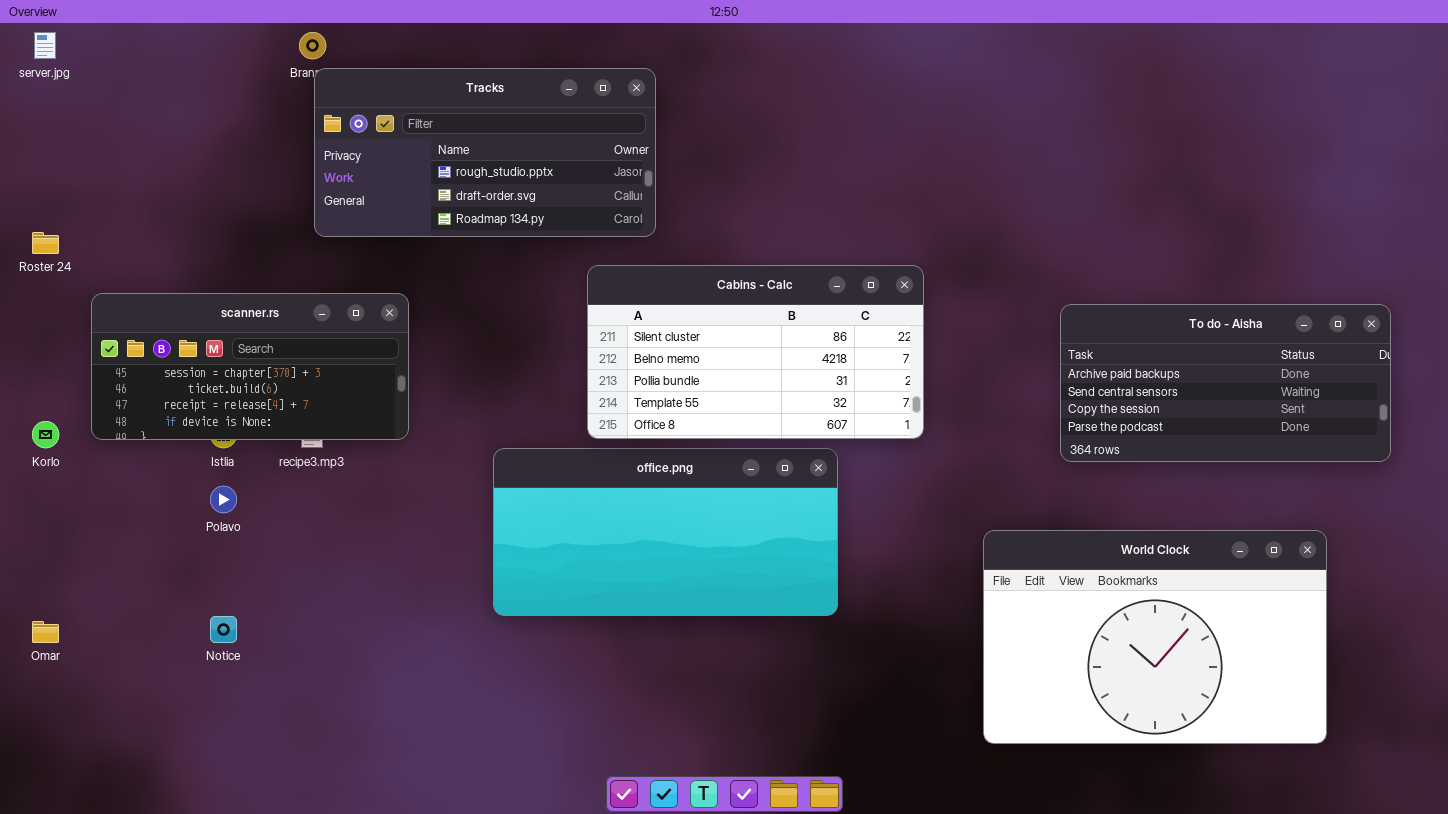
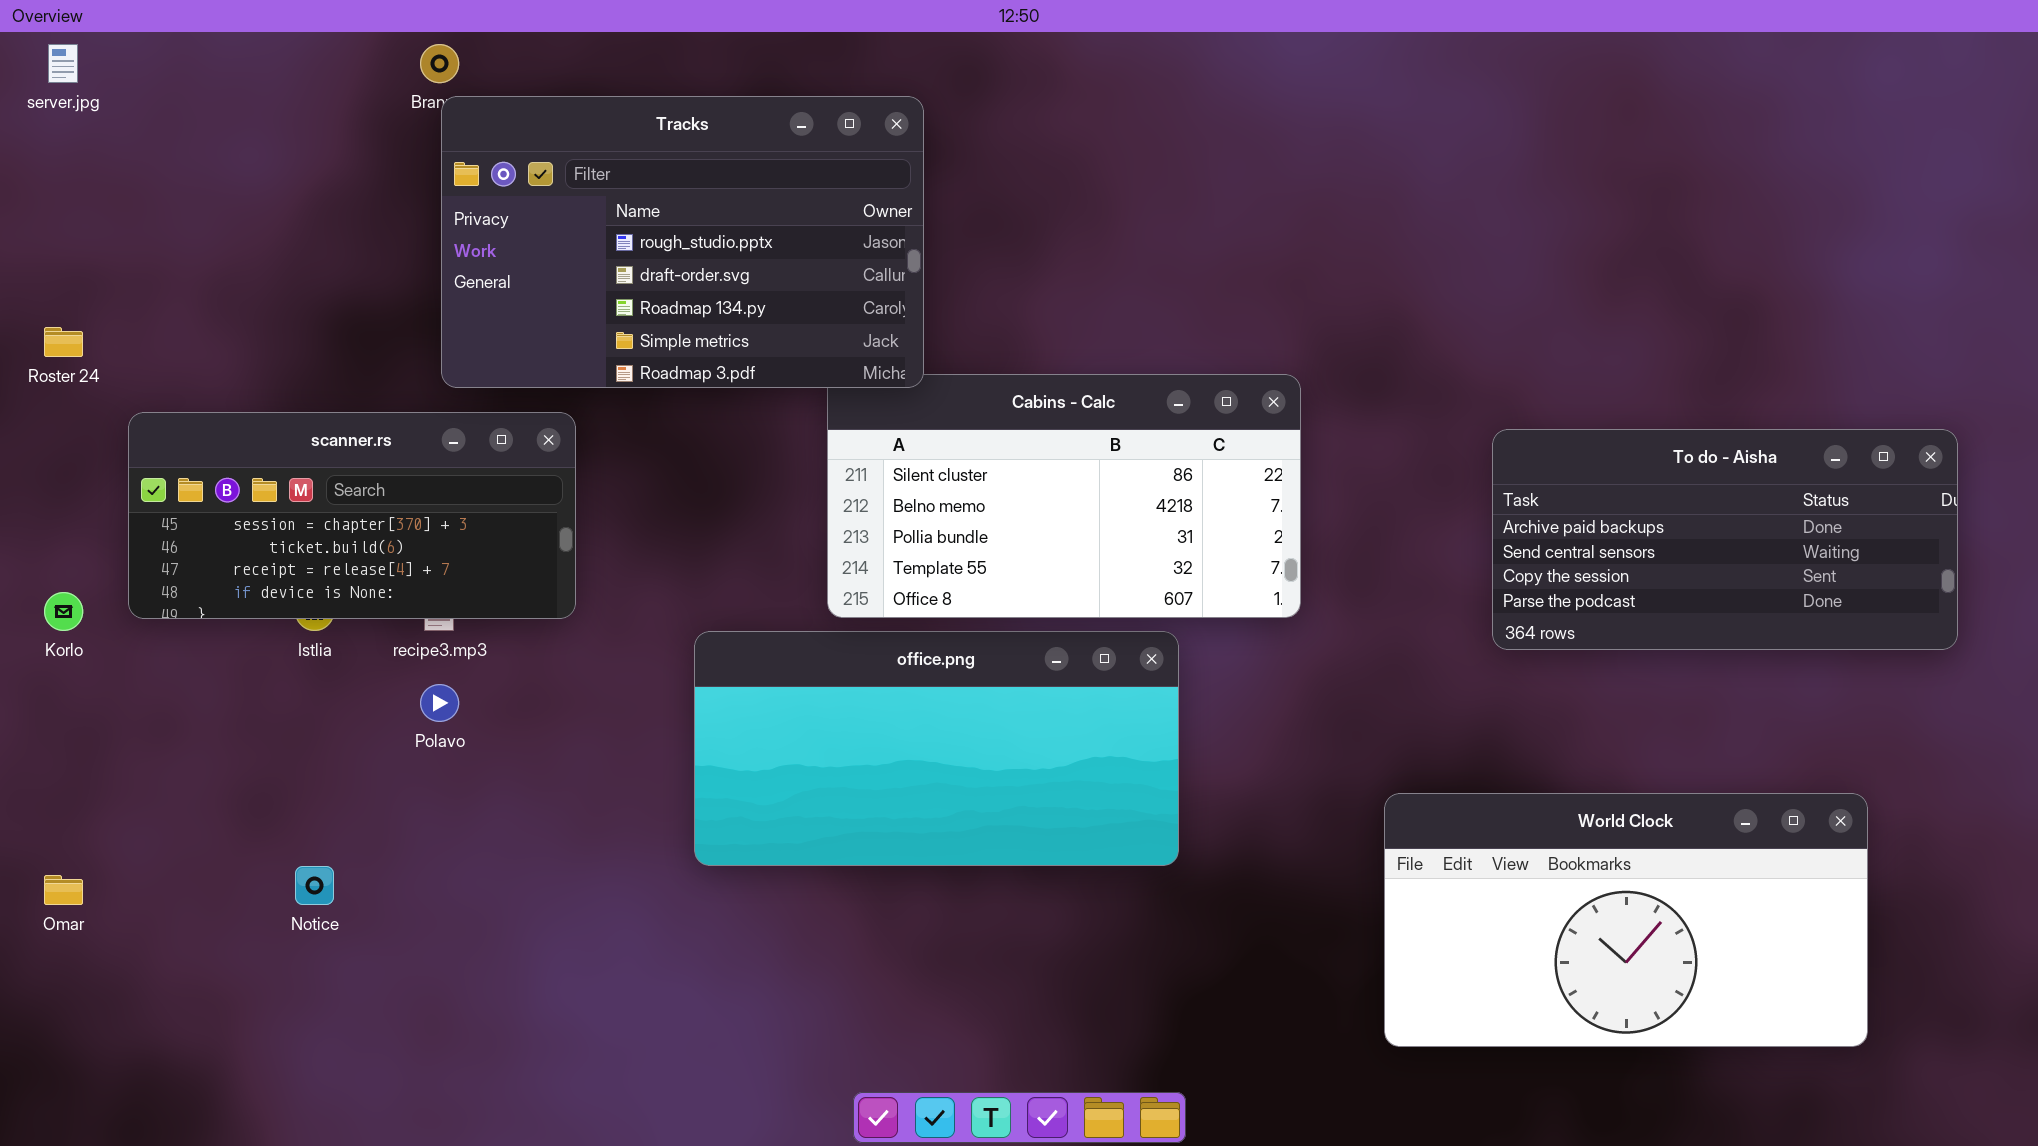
Tracks: [314,68,656,237] -> [441,96,924,388], resized
Polavo: [210,486,237,513] -> [420,684,459,722], moved
World Clock: [983,530,1327,744] -> [1384,793,1868,1047], resized

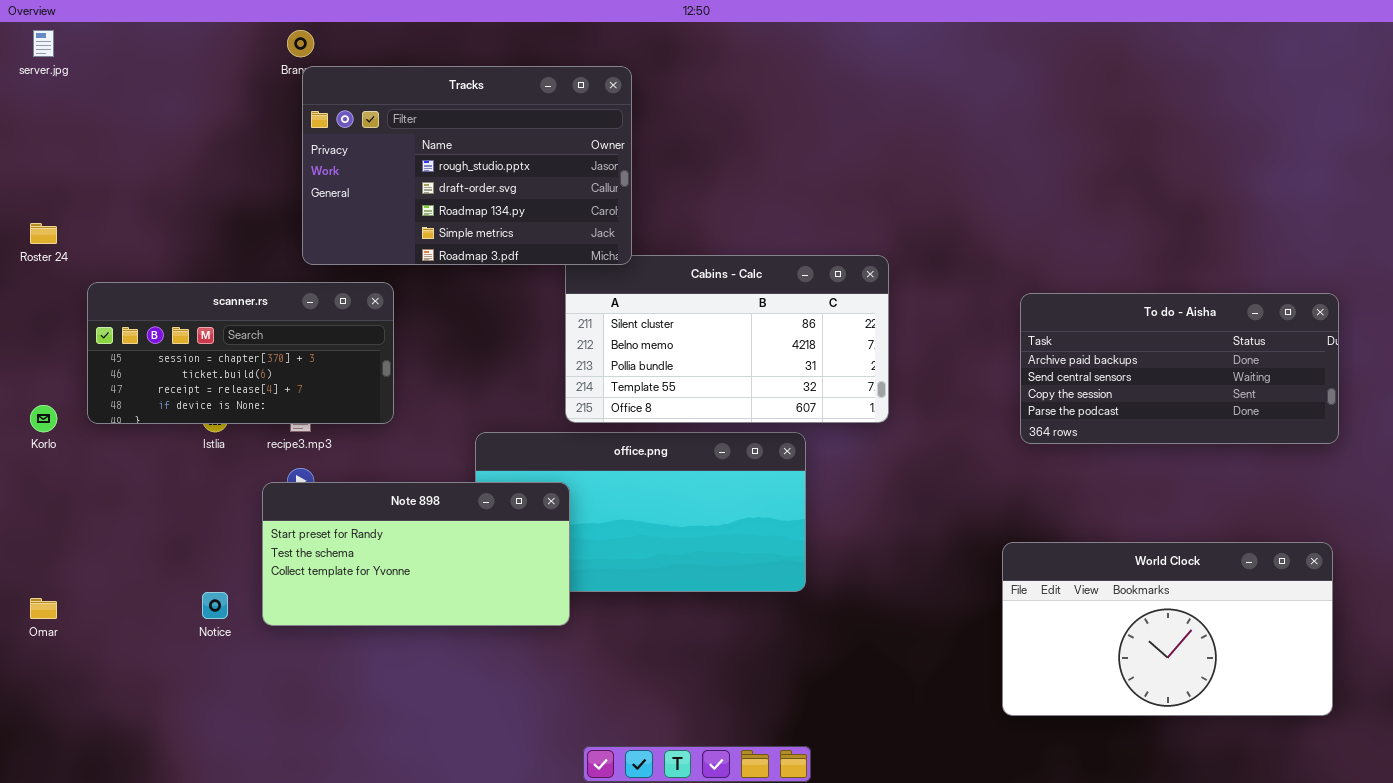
Note 898: none -> [262,482,570,626], opened
World Clock: [1384,793,1868,1047] -> [1002,542,1333,716], moved

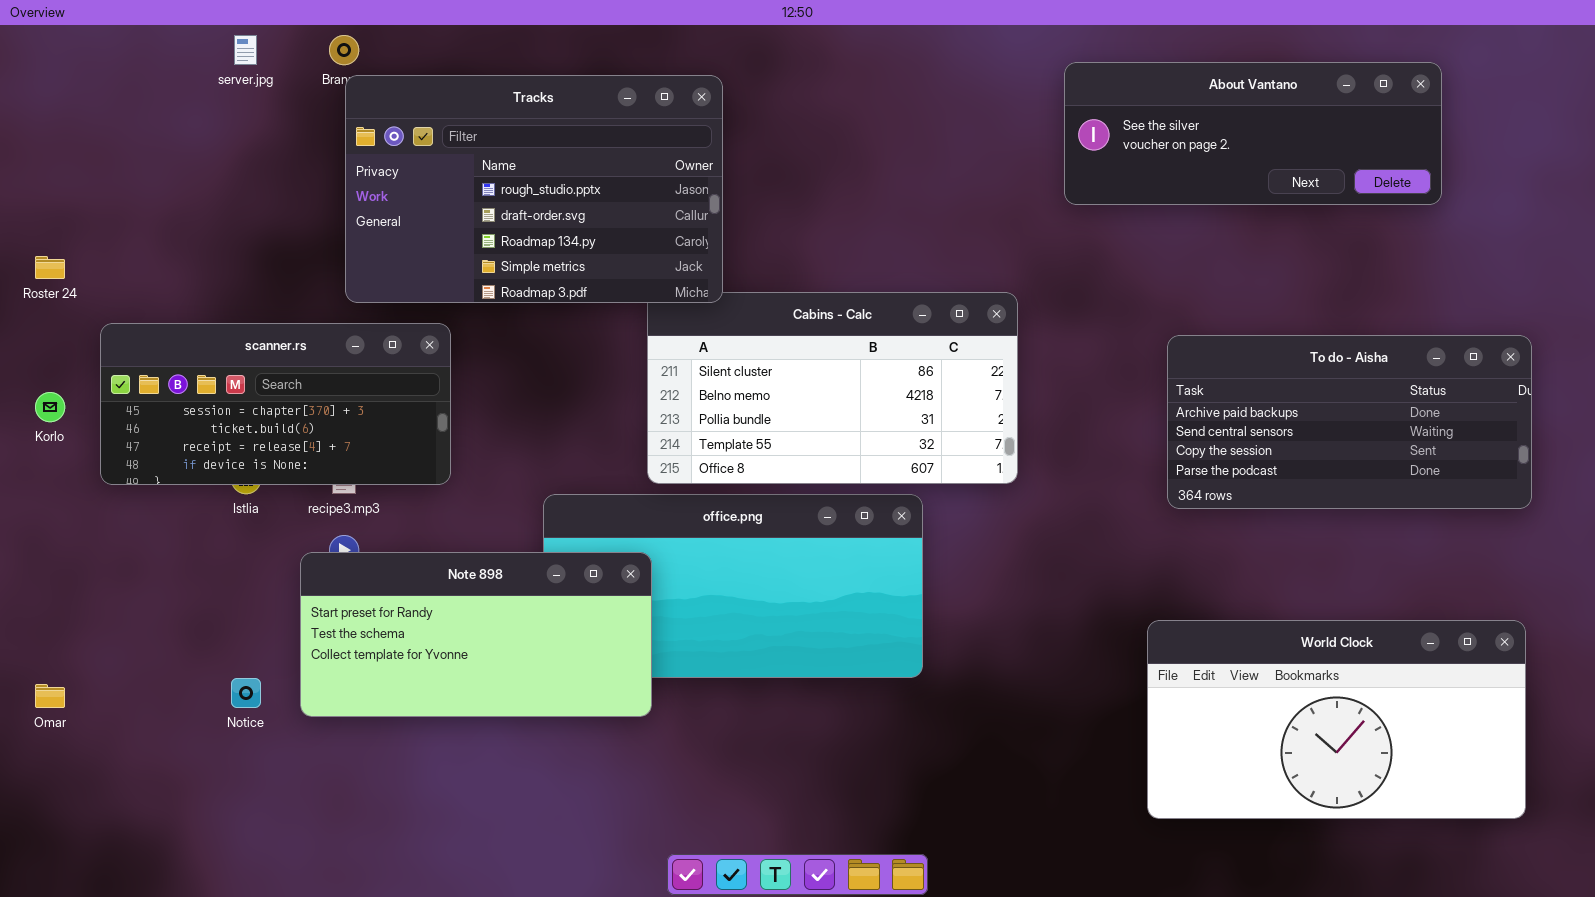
server.jpg: [33,30,54,57] -> [234,35,257,65], moved
About Vantano: none -> [1064,62,1442,205], opened
Korlo: [30,405,57,432] -> [35,392,65,422], moved

